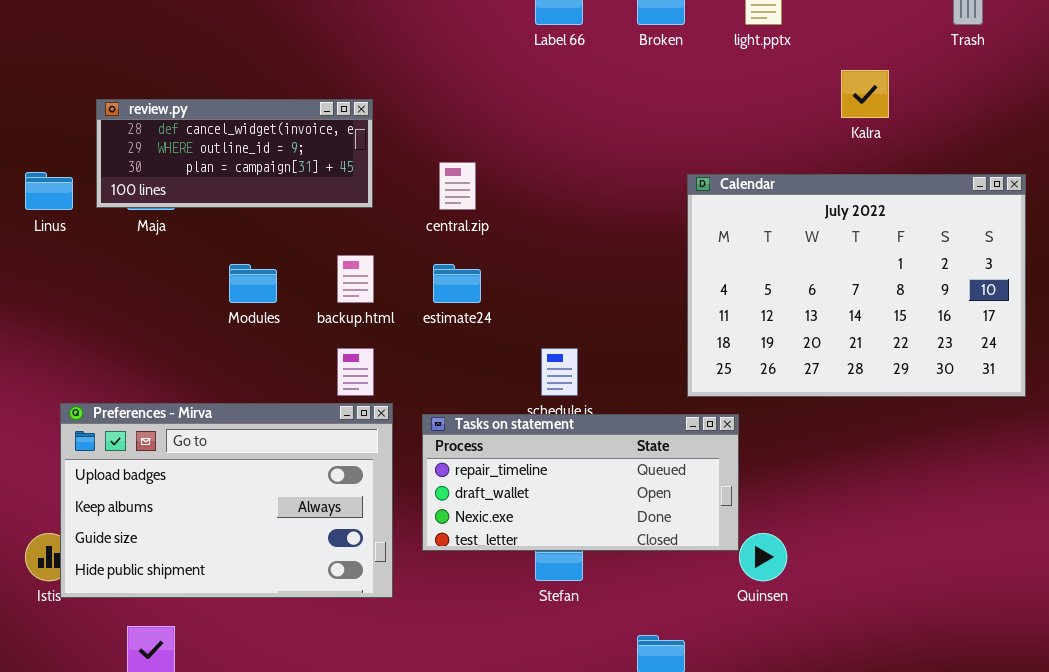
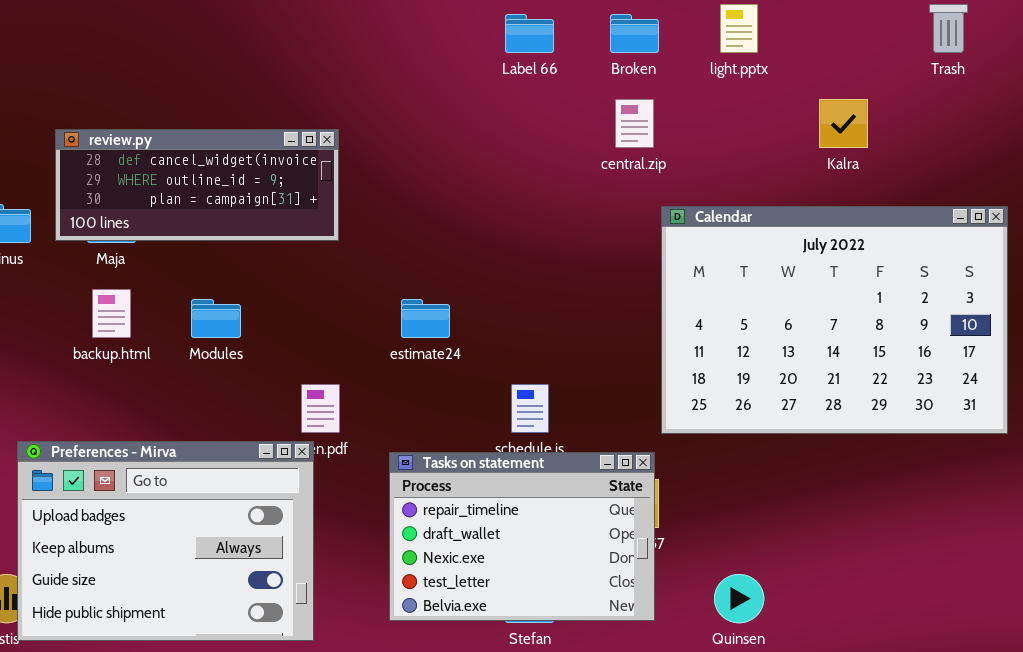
central.zip: [439,162,476,210] -> [615,99,654,148], moved
backup.html: [337,255,374,303] -> [92,289,131,338], moved
Preferences - Mirva: [60,403,393,598] -> [17,441,314,641], resized
Tasks on statement: [422,414,739,551] -> [389,452,655,621], resized

